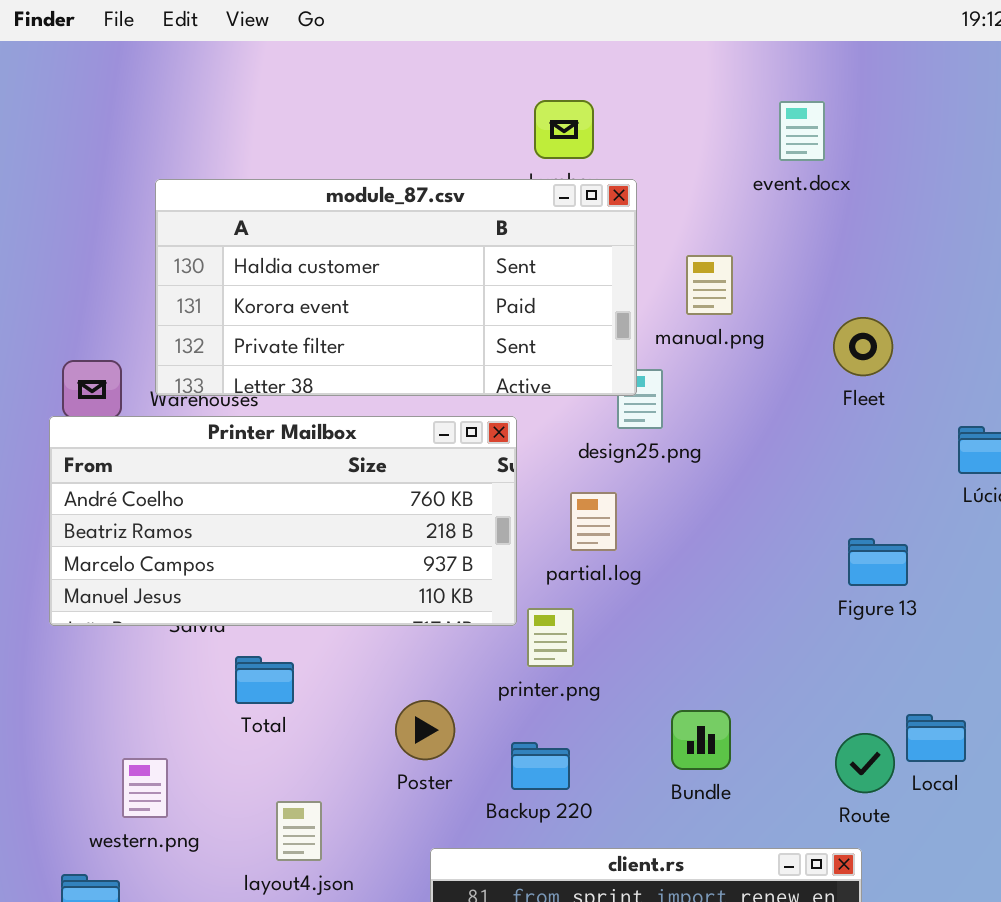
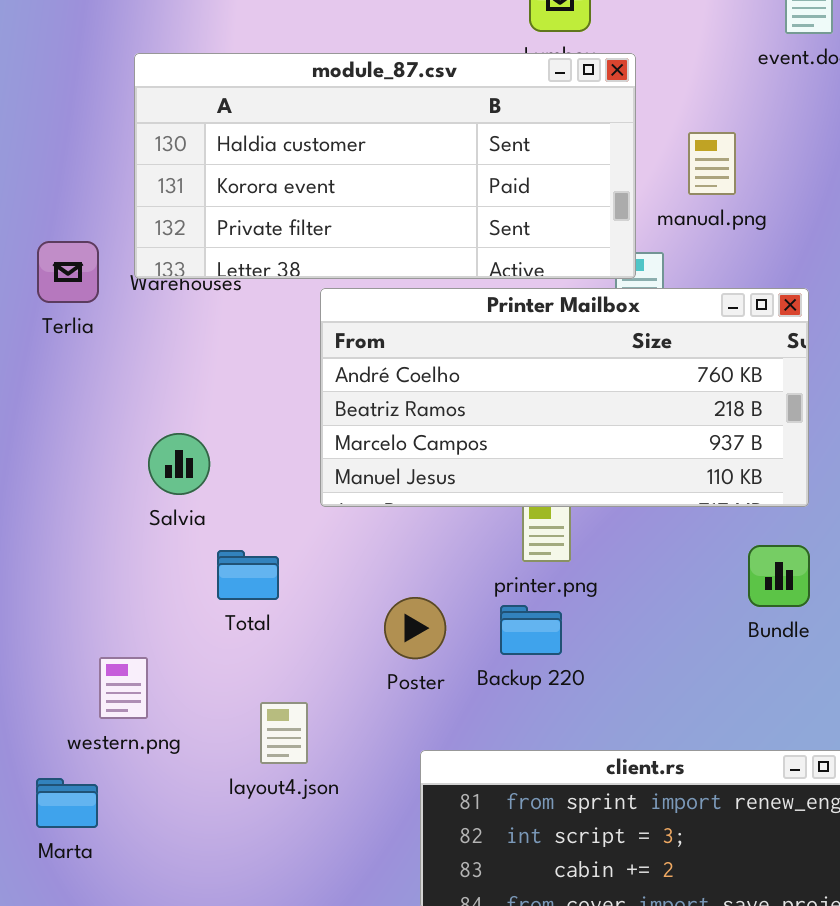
Printer Mailbox: [49,416,517,626] -> [320,288,809,507], moved
Bundle: [671,710,731,770] -> [748,545,810,607], moved
Backup 220: [511,742,570,790] -> [500,605,562,655], moved

